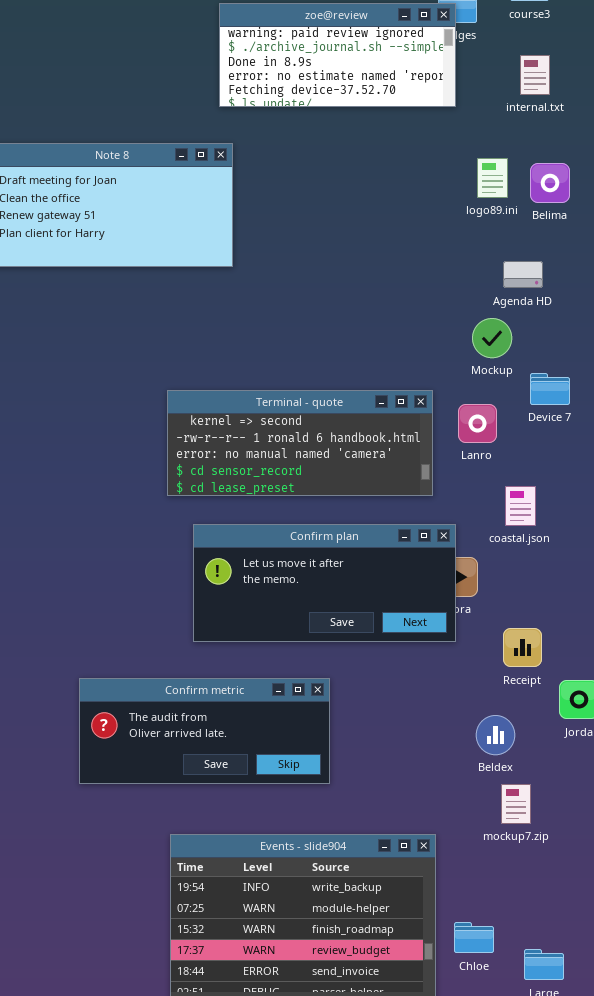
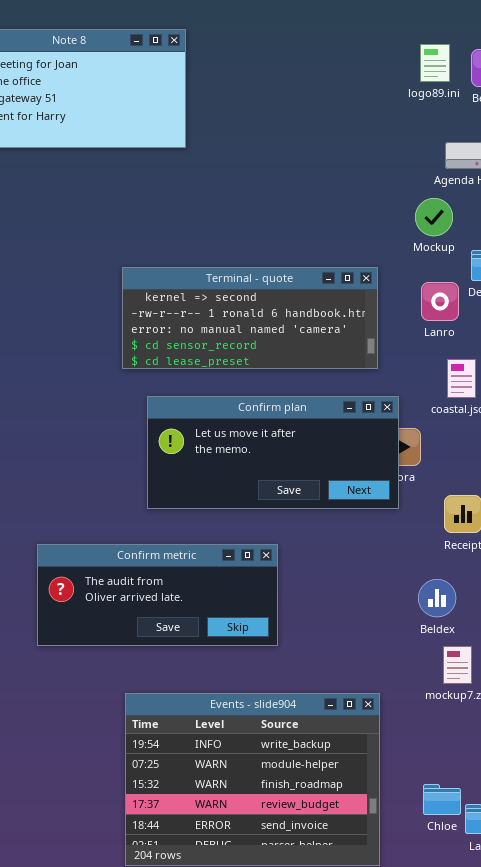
Lanro: [458,404,497,443] -> [421,282,459,321], moved
Chloe: [454,922,494,953] -> [423,784,461,815], moved

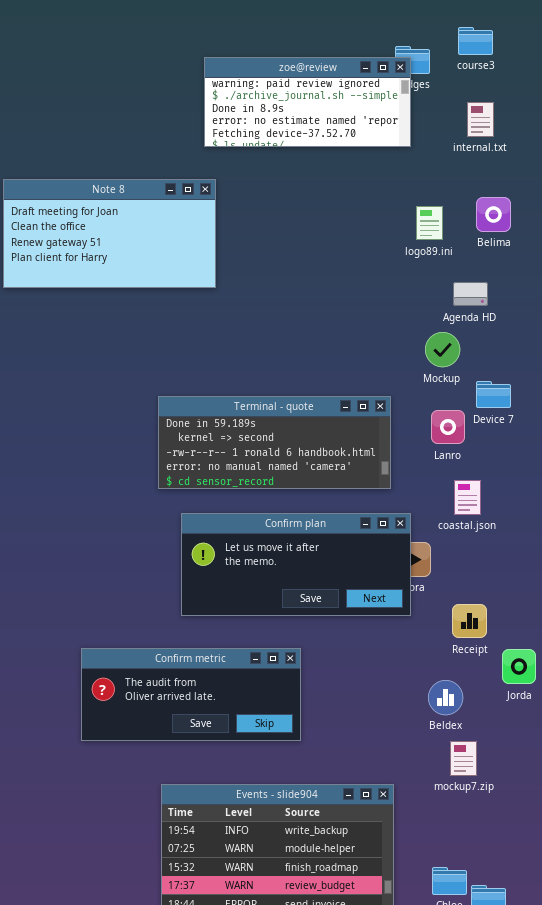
logo89.ini: [420,44,450,82] -> [416,206,443,240], moved
Terminal - quote: [122,267,378,369] -> [158,396,391,489], scrolled up 1 row

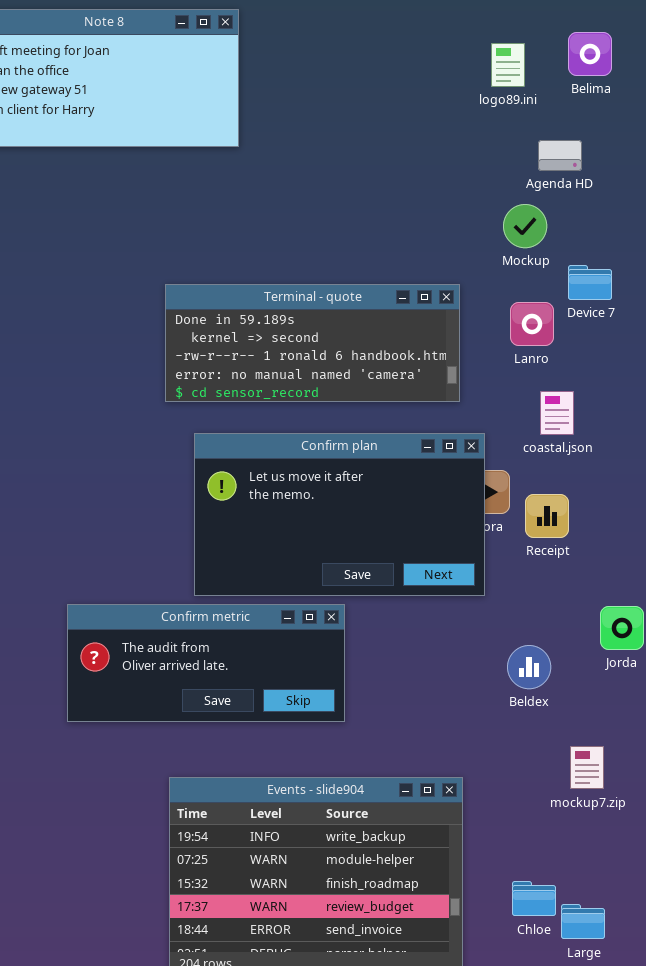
Confirm plan: [181,513,411,616] -> [194,433,485,596], resized
Receipt: [452,604,487,638] -> [525,494,569,538], moved
mockup7.zip: [450,741,477,776] -> [570,746,604,789], moved

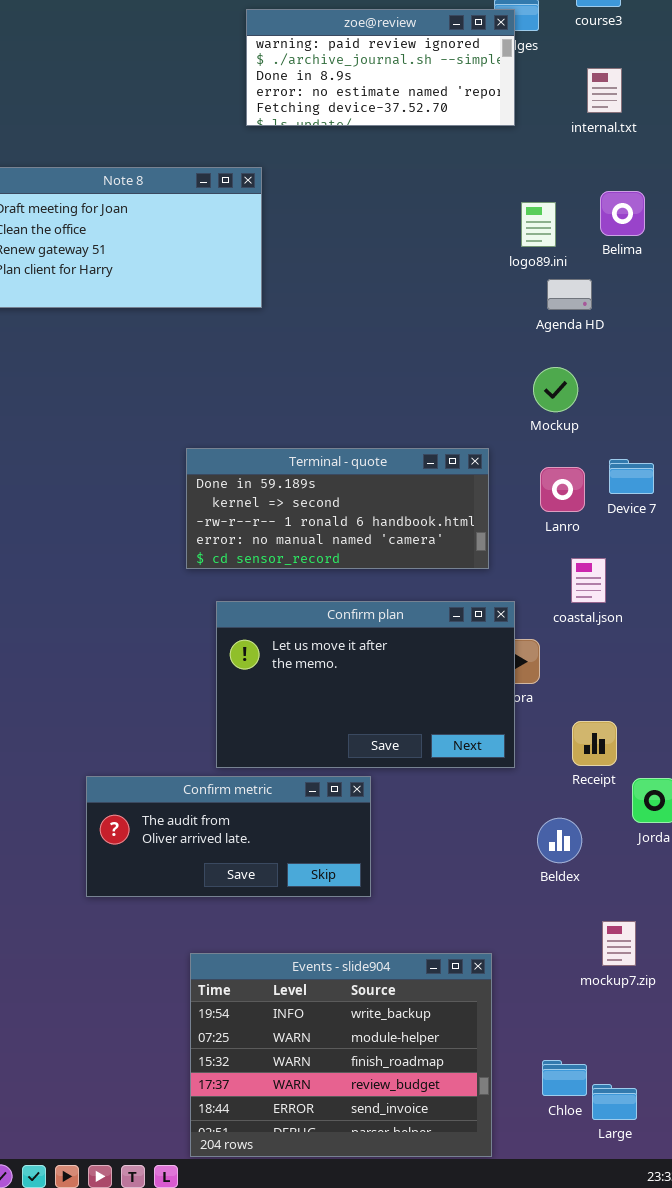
Agenda HD: [538,140,582,171] -> [547,279,592,310], moved
Device 7: [568,265,612,300] -> [609,459,654,494], moved
Receipt: [525,494,569,538] -> [572,721,617,766], moved

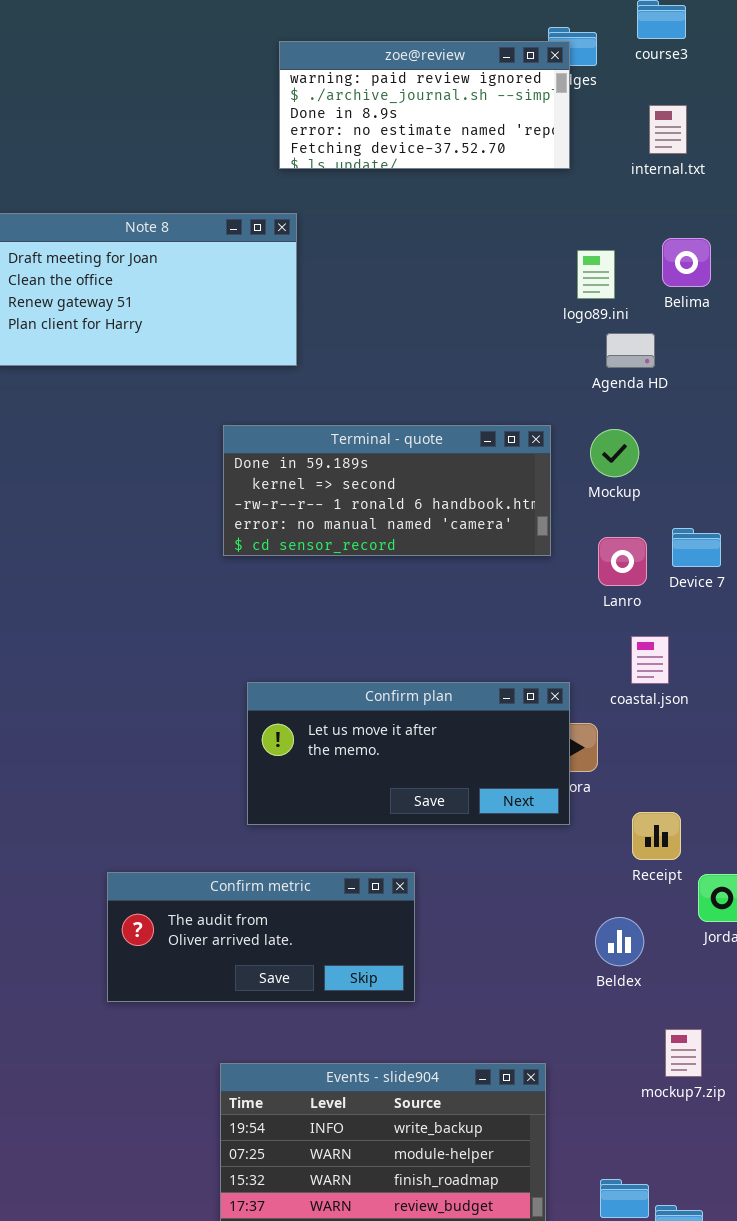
Terminal - quote: [186,448,489,569] -> [223,425,551,556], moved
Confirm plan: [216,601,515,768] -> [247,682,570,825], resized

